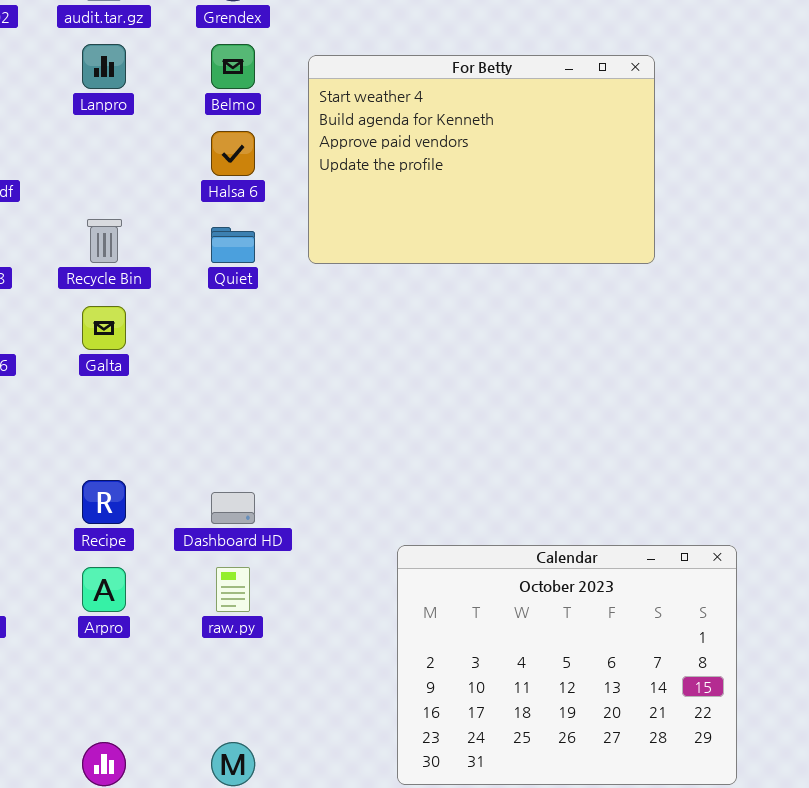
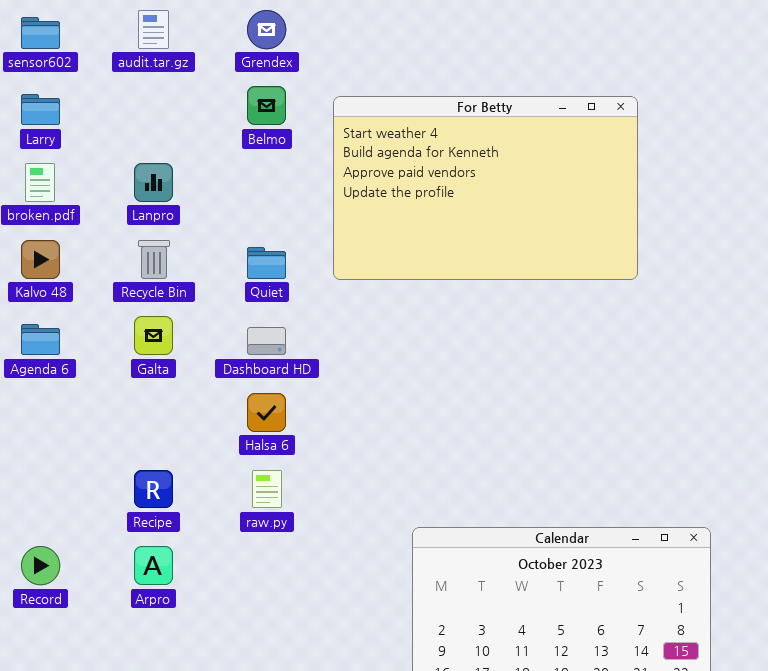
Lanpro: [82,44,126,89] -> [134,163,173,202], moved
Halsa 6: [211,131,255,176] -> [247,393,286,432], moved
Dashboard HD: [211,492,255,524] -> [247,327,286,355], moved
raw.py: [216,567,250,612] -> [252,470,282,508], moved

